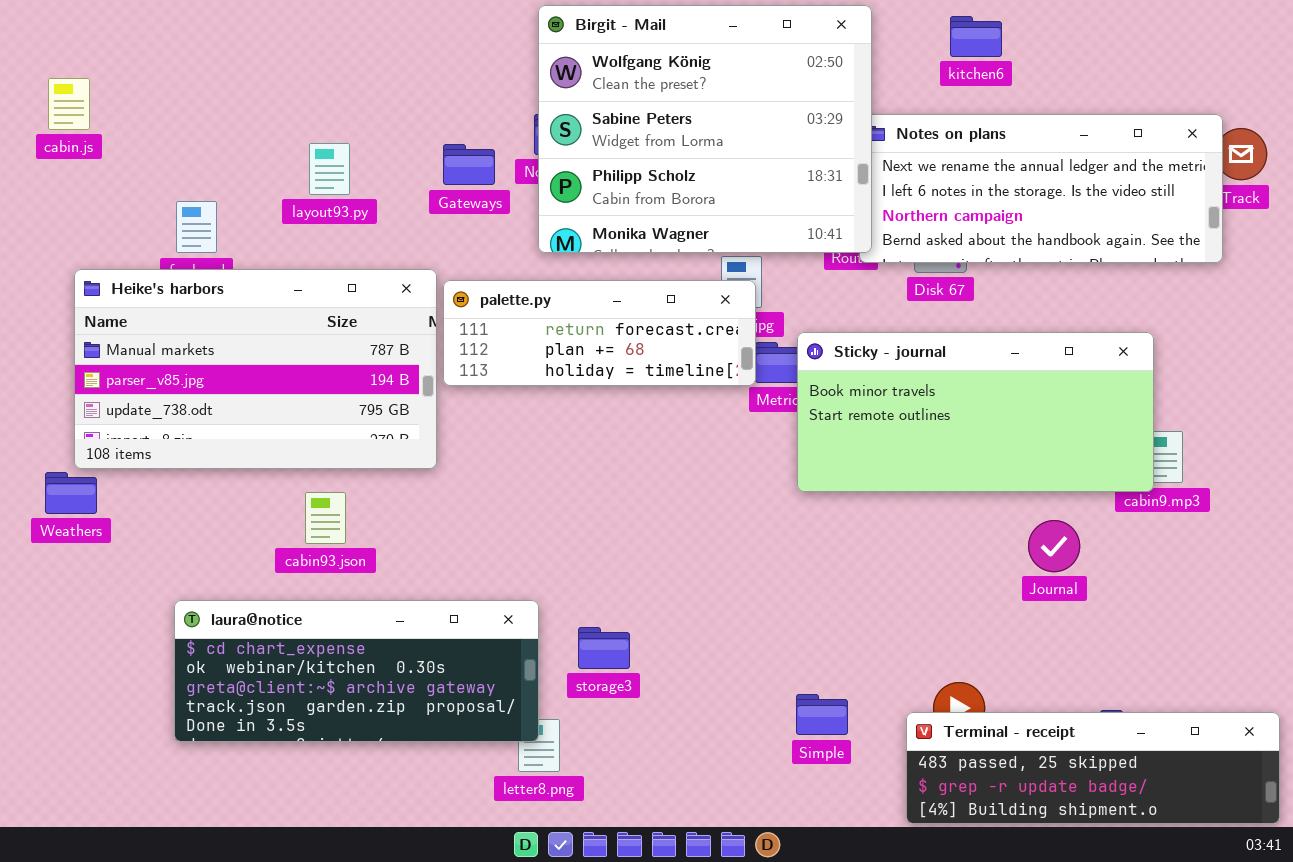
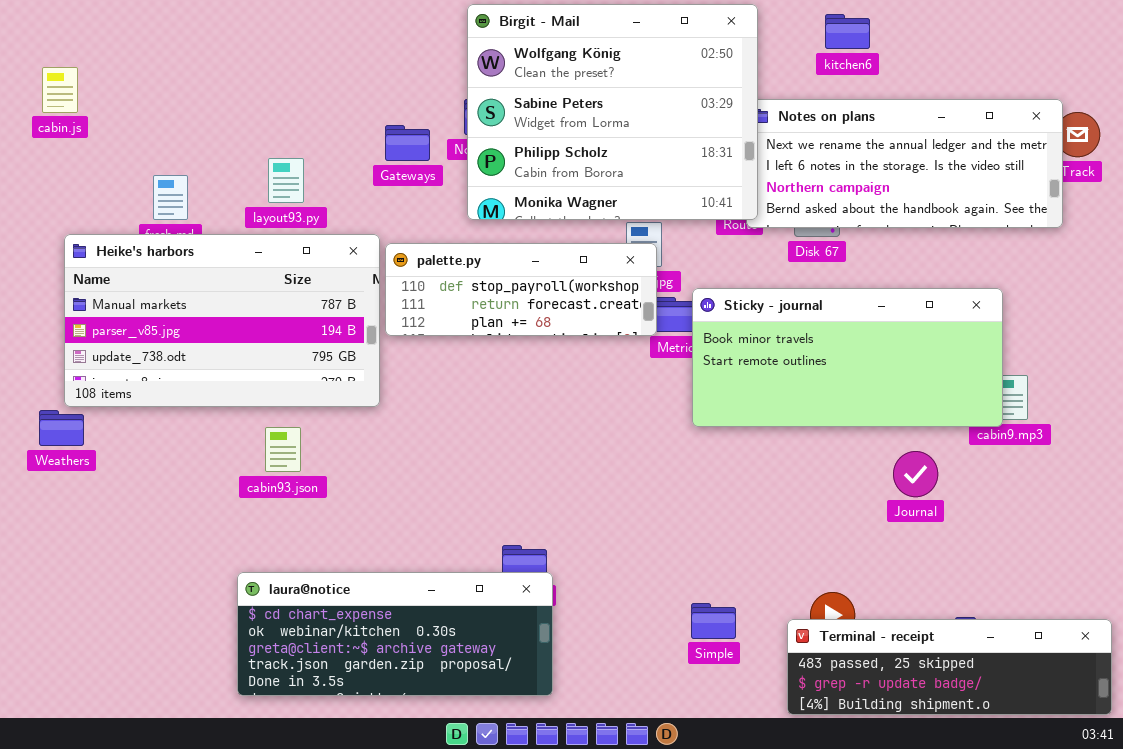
layout93.py: [309,143,350,195] -> [268,158,304,203], moved
palette.py: [443,280,756,386] -> [385,243,657,336], scrolled up 1 row
laura@notice: [174,600,539,742] -> [237,572,553,696], moved

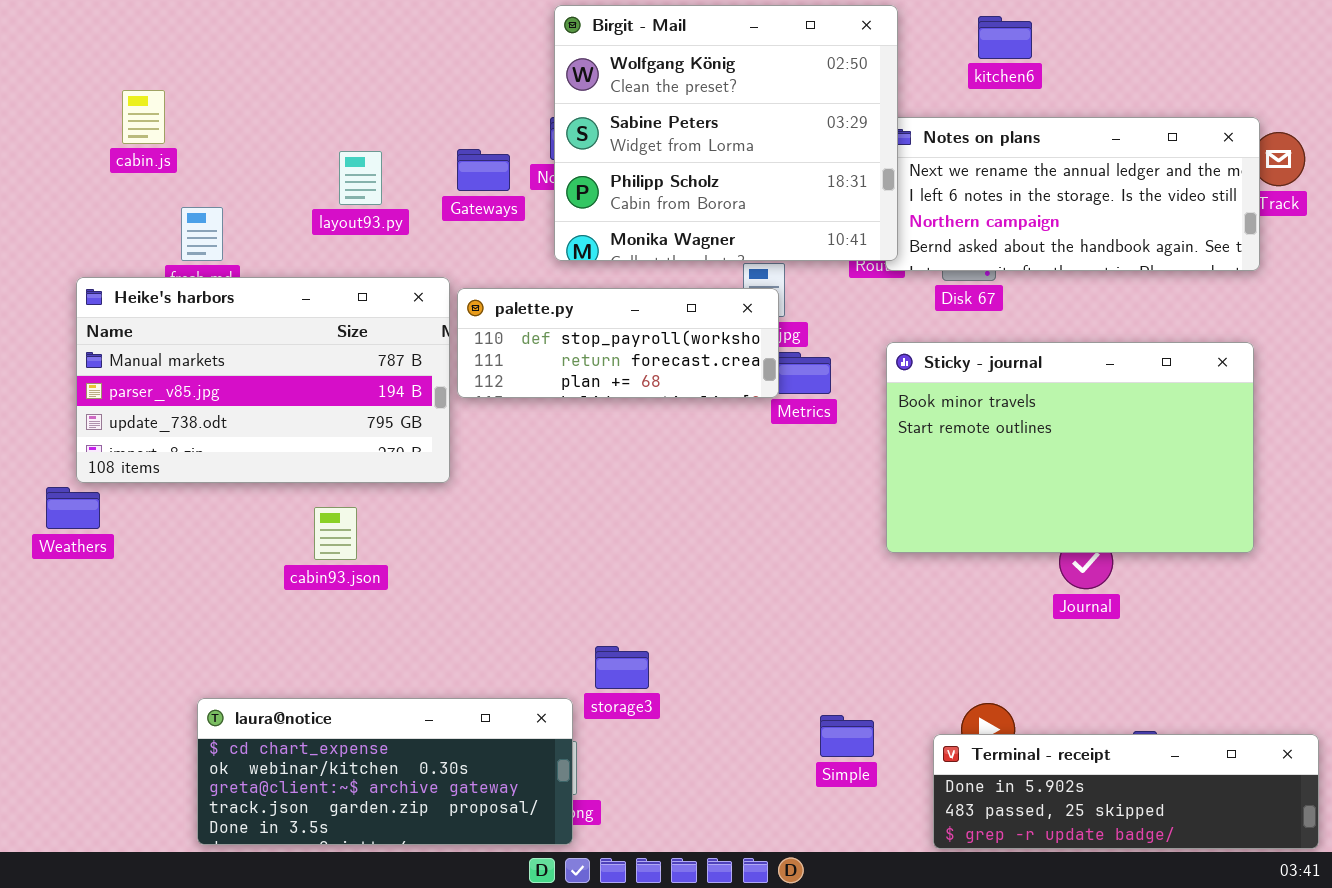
cabin.js: [42,67,78,113] -> [122,90,165,144], moved
layout93.py: [268,158,304,203] -> [339,151,382,205], moved
Sticky - journal: [692,288,1003,427] -> [886,342,1254,553], moved, resized
laura@notice: [237,572,553,696] -> [197,698,573,845], moved
Terminal - receipt: [787,619,1112,715] -> [933,734,1319,849], scrolled up 1 row

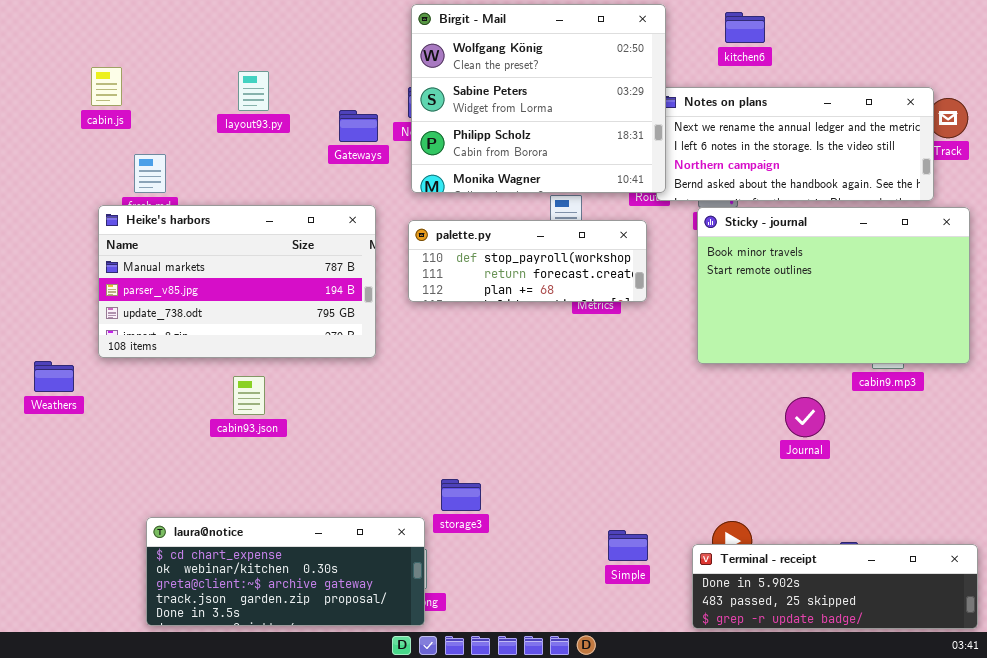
layout93.py: [339,151,382,205] -> [238,71,269,111], moved
Heike's harbors: [76,277,450,483] -> [98,205,376,358], moved
palette.py: [457,288,779,398] -> [408,220,647,302], moved
Sticky - journal: [886,342,1254,553] -> [697,207,970,364], moved

